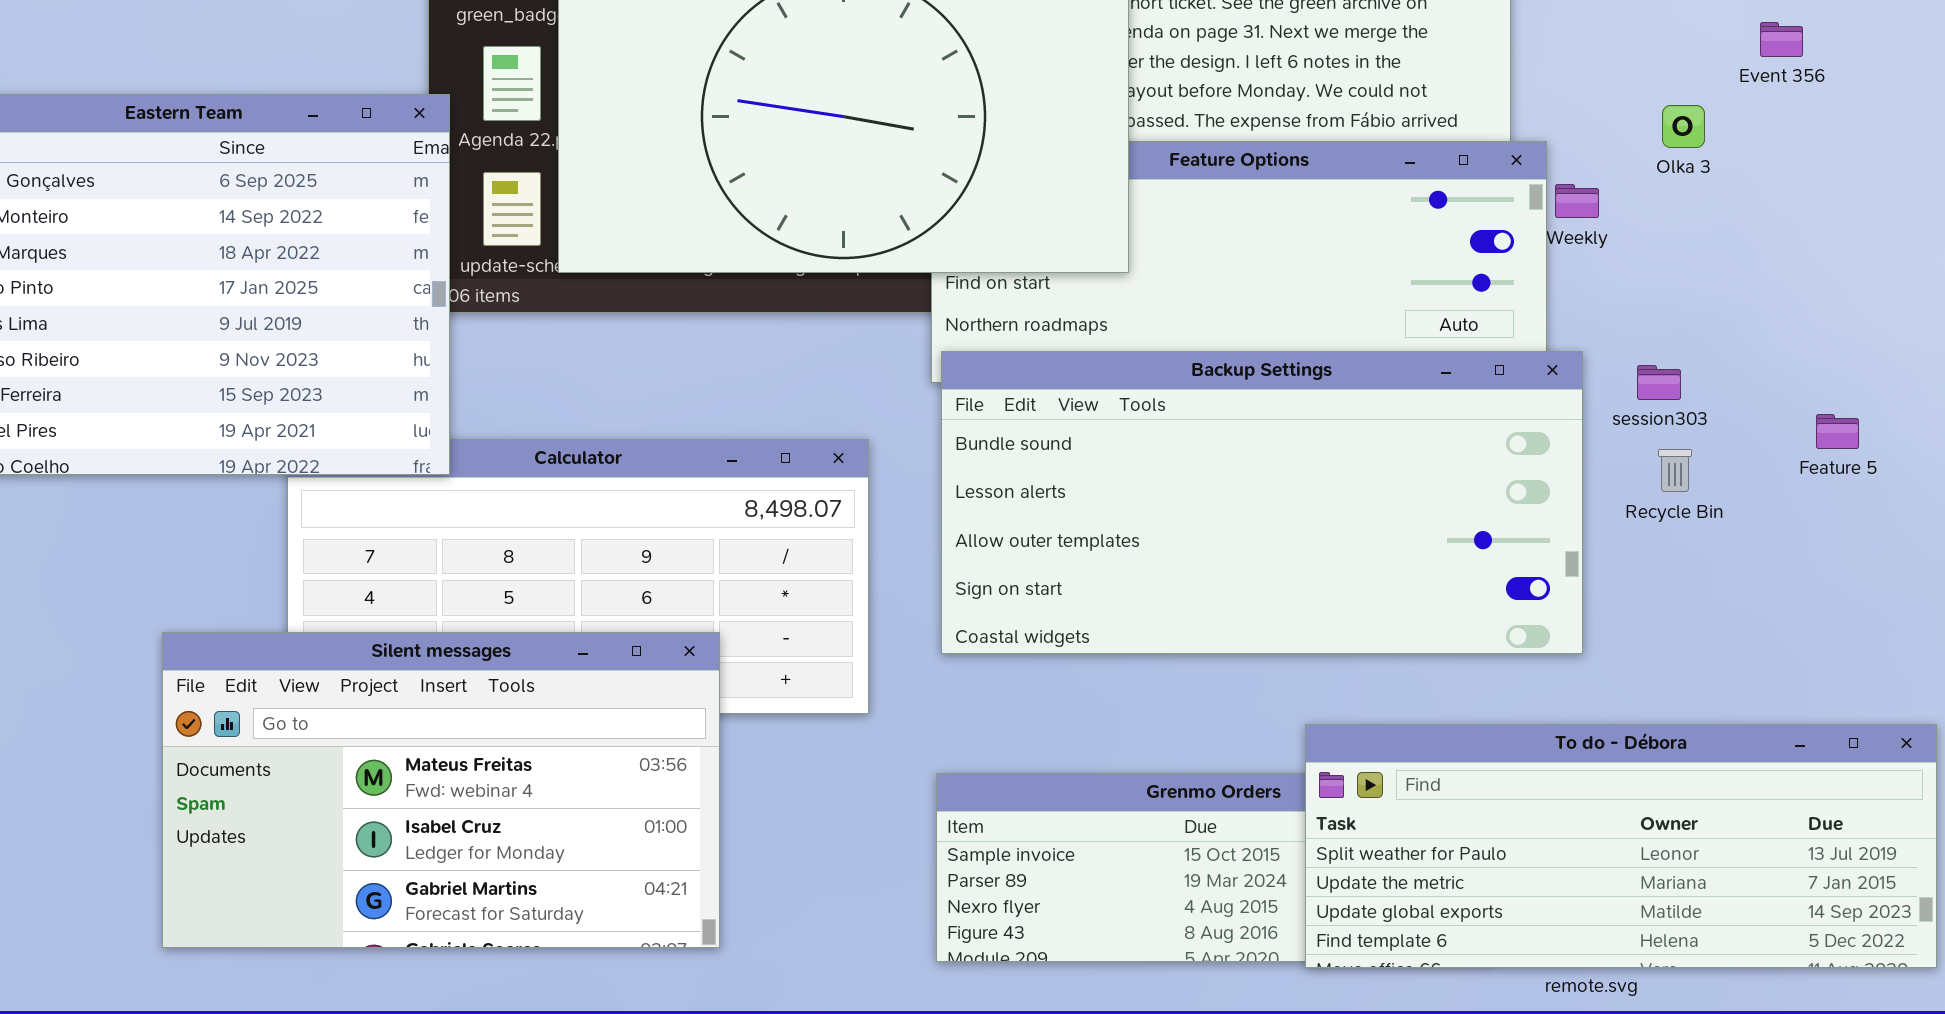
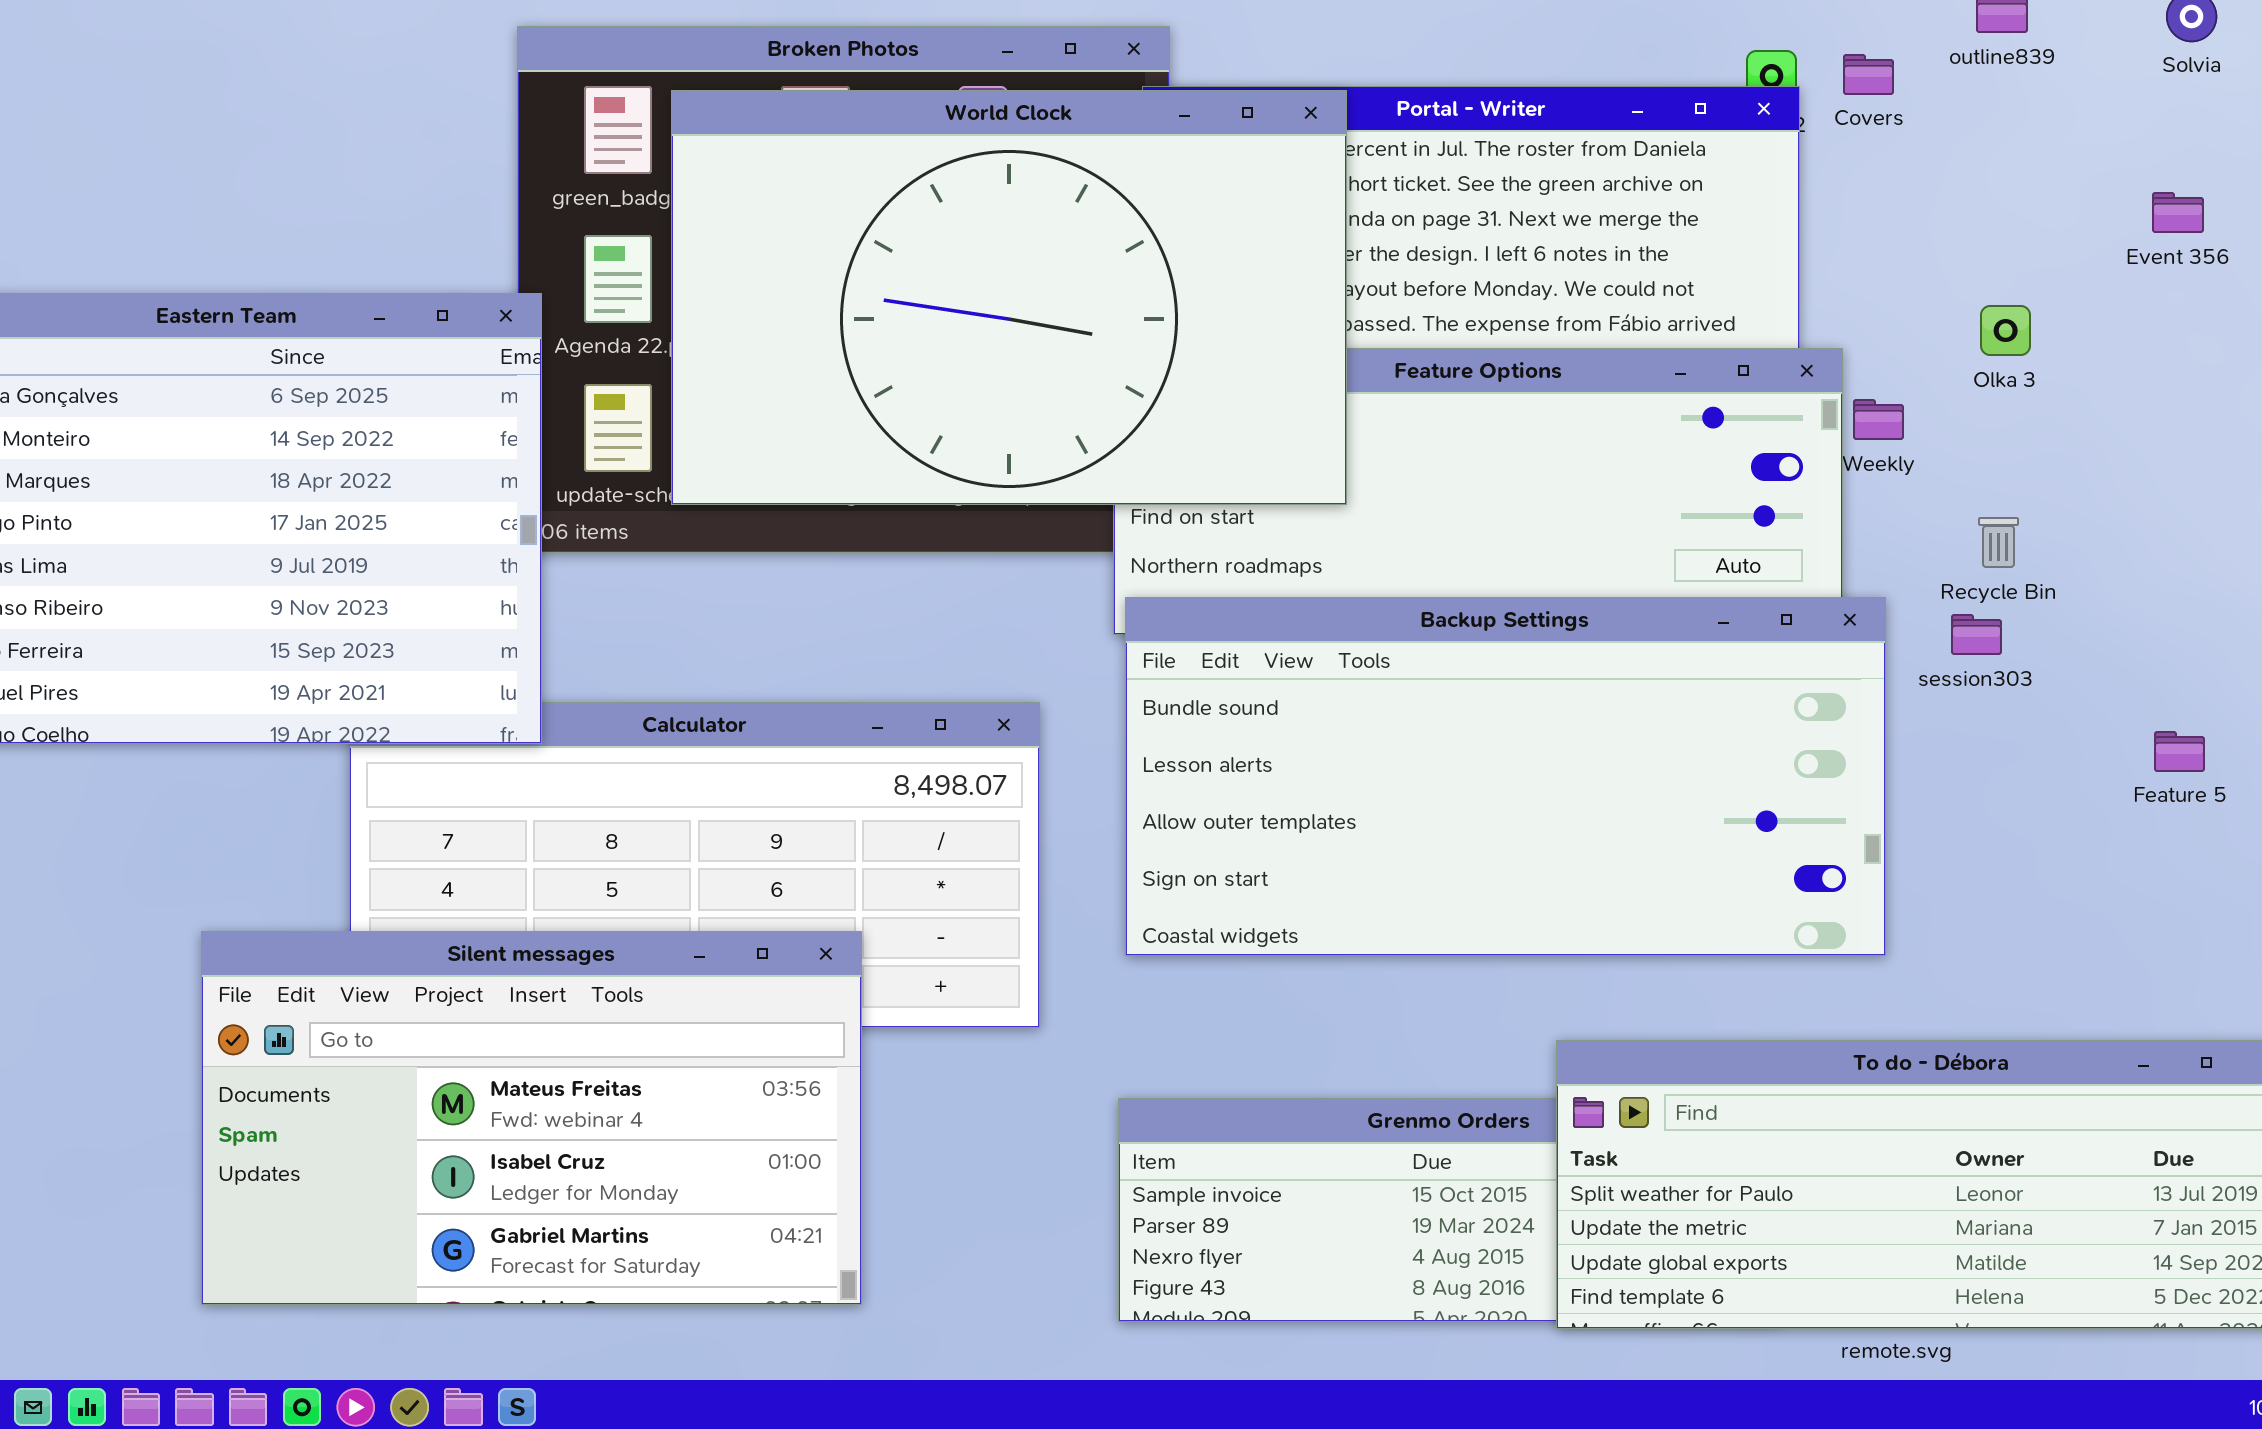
Event 356: [1760,22,1803,57] -> [2152,192,2204,233], moved
Feature 5: [1816,414,1859,449] -> [2154,731,2205,772], moved
Recycle Bin: [1658,449,1692,492] -> [1978,517,2019,568], moved

